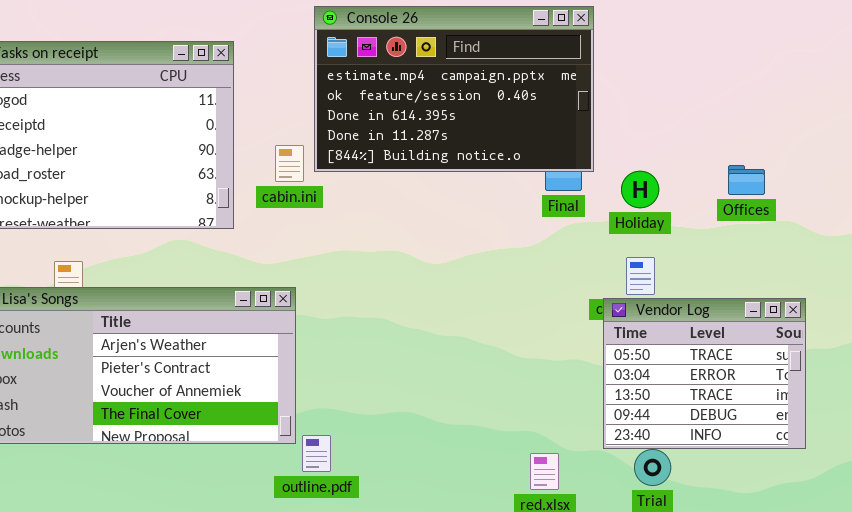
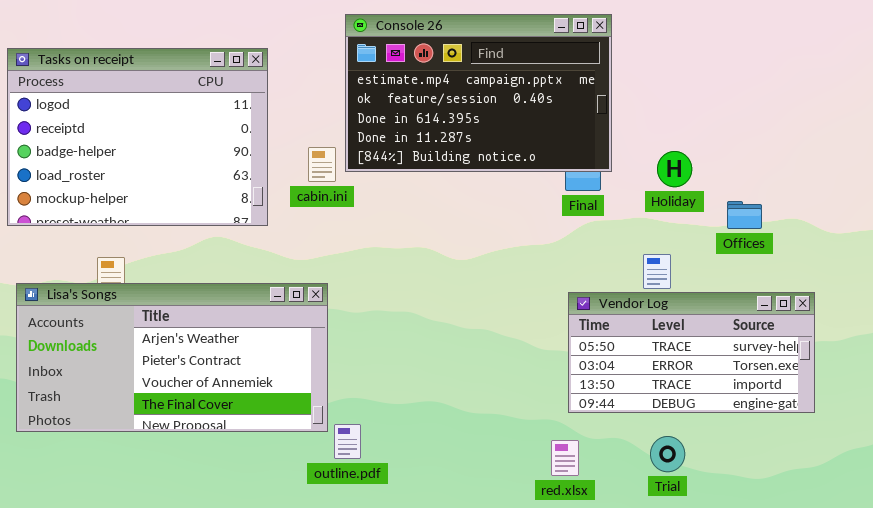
Offices: [728,165,765,195] -> [727,201,762,229], moved
Holiday: [621,171,659,208] -> [657,151,692,187], moved
Vendor Log: [603,298,806,449] -> [568,292,815,413], resized

